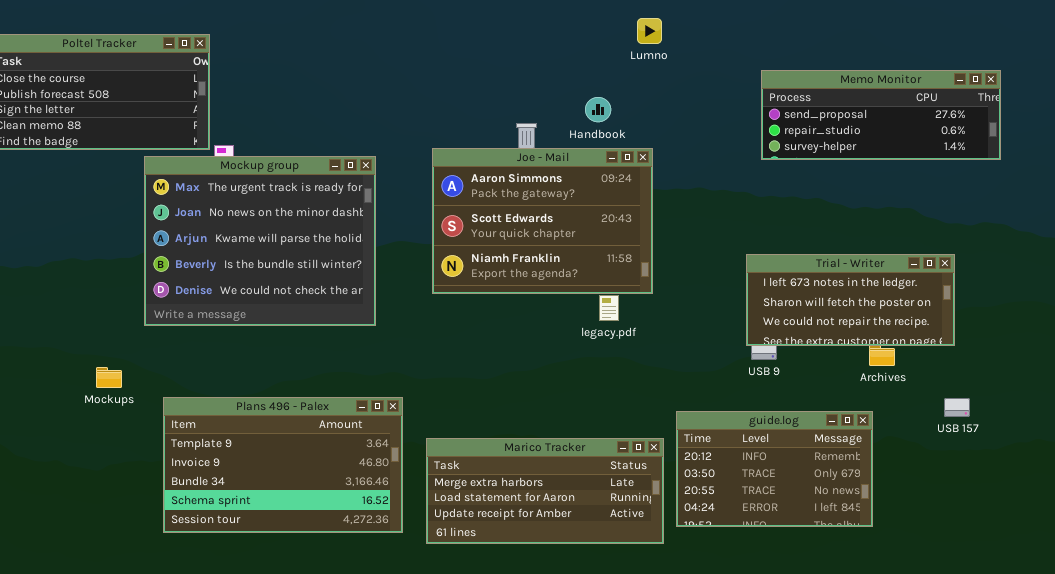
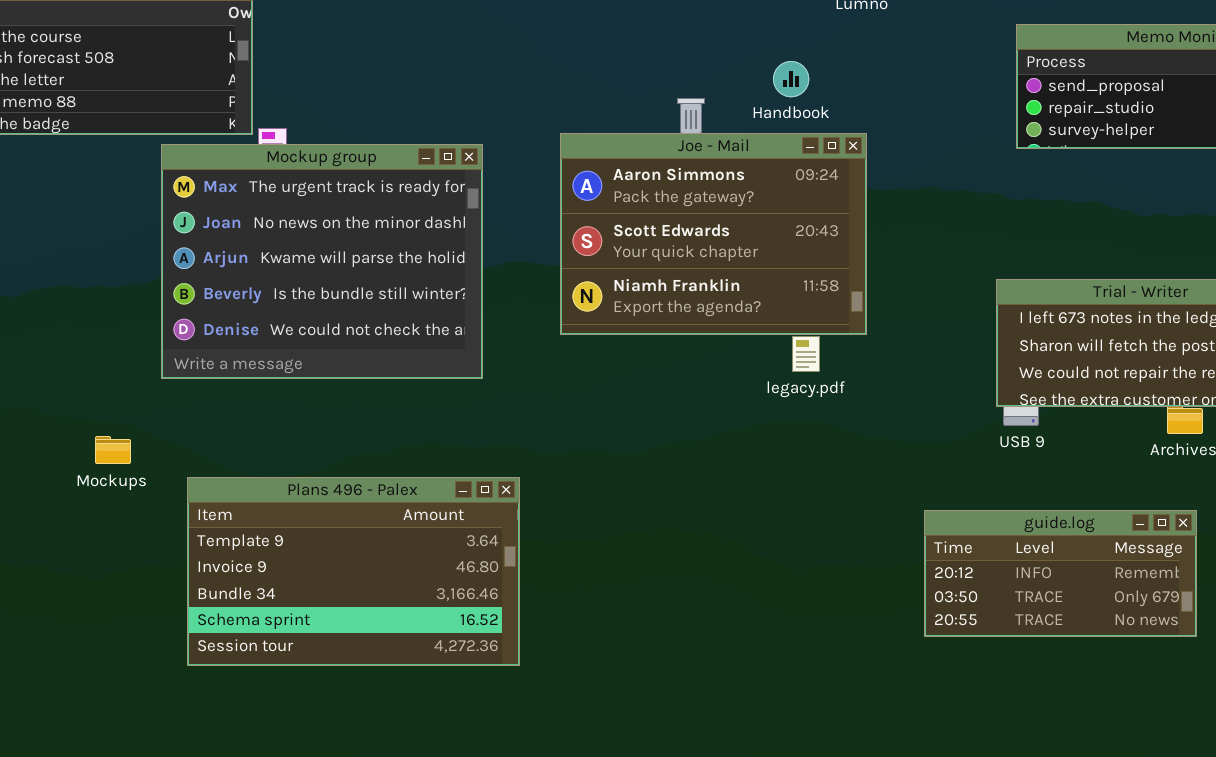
guide.log: [676,411,873,527] -> [924,510,1197,637], moved, resized
Marico Tracker: [426,438,664,544] -> none, closed

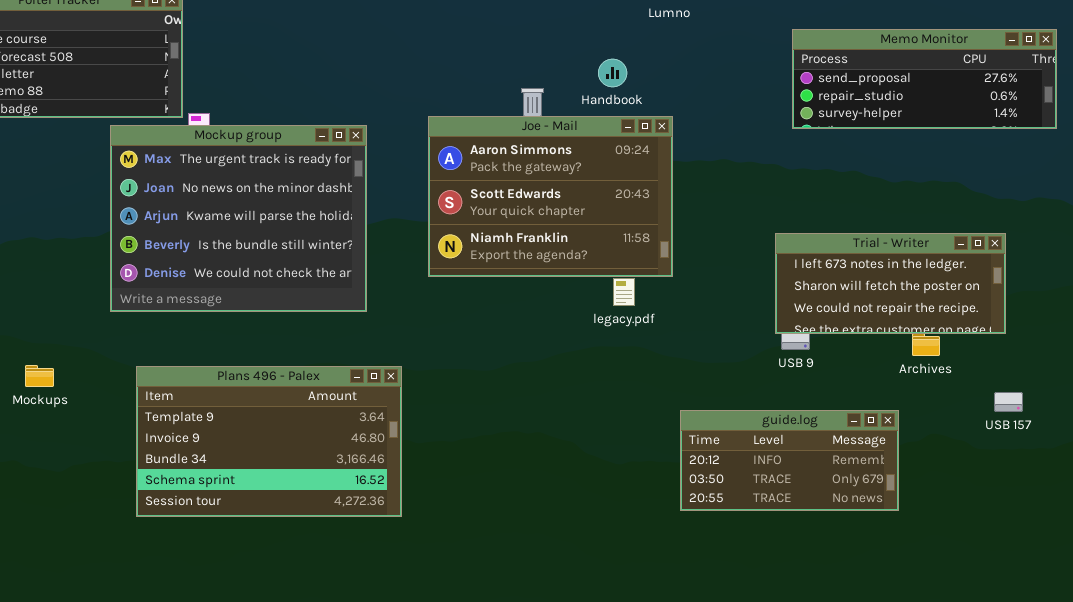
Mockups: [95,436,131,464] -> [25,365,54,387], moved
Plans 496 - Palex: [187,477,520,666] -> [136,366,402,517], moved
guide.log: [924,510,1197,637] -> [680,410,899,511], moved

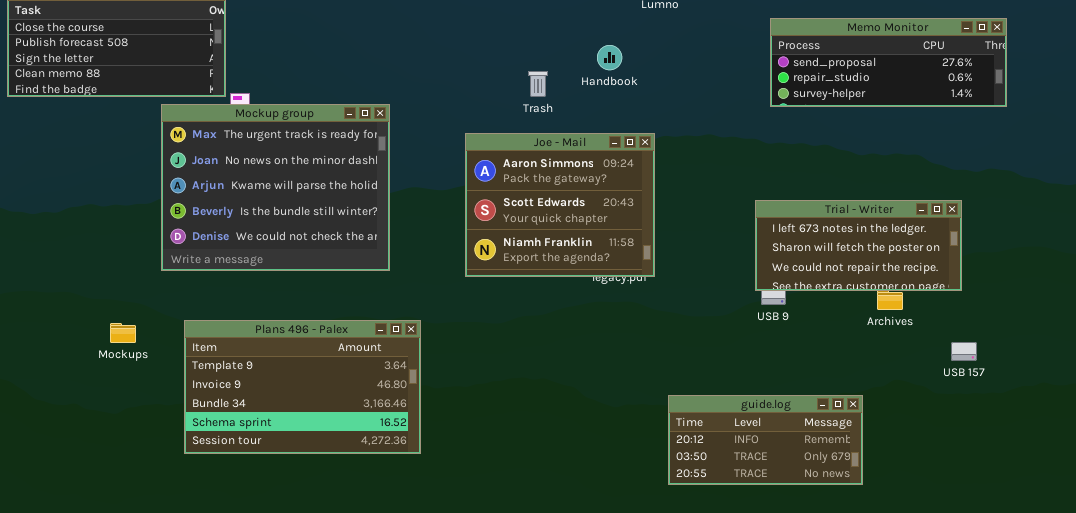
Joe - Mail: [428,116,673,277] -> [465,133,655,277], moved, resized
Mockups: [25,365,54,387] -> [110,323,136,343], moved
guide.log: [680,410,899,511] -> [668,395,863,485], moved

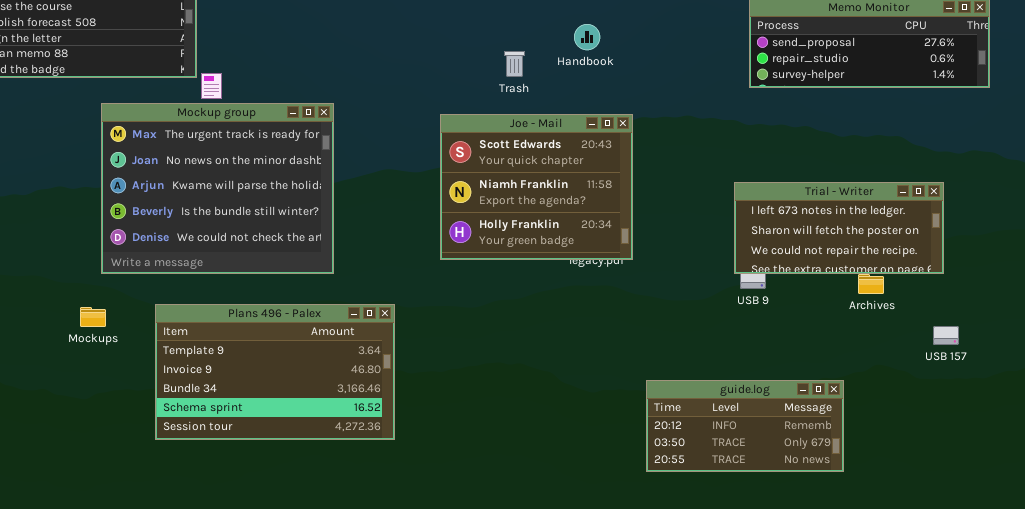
Mockup group: [161,104,390,271] -> [101,103,334,274], moved
Joe - Mail: [465,133,655,277] -> [440,114,633,260], scrolled down 1 row

